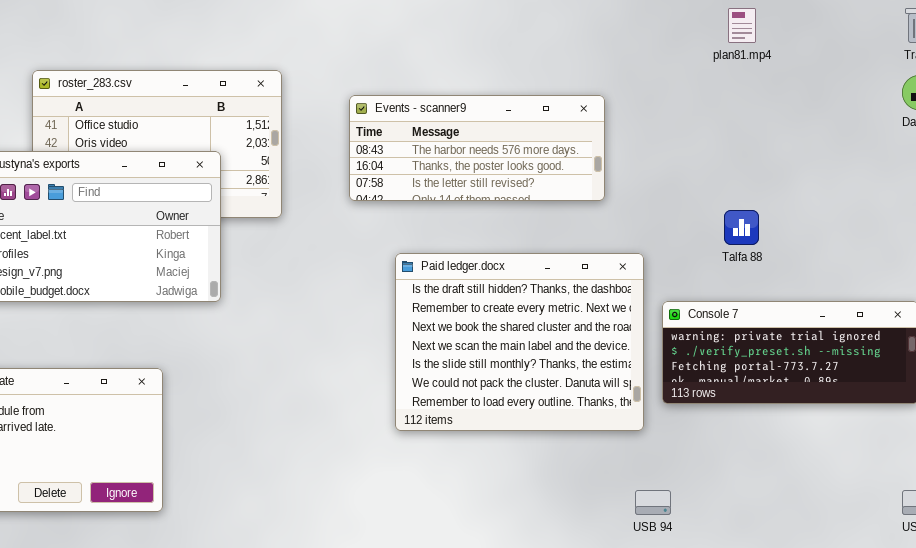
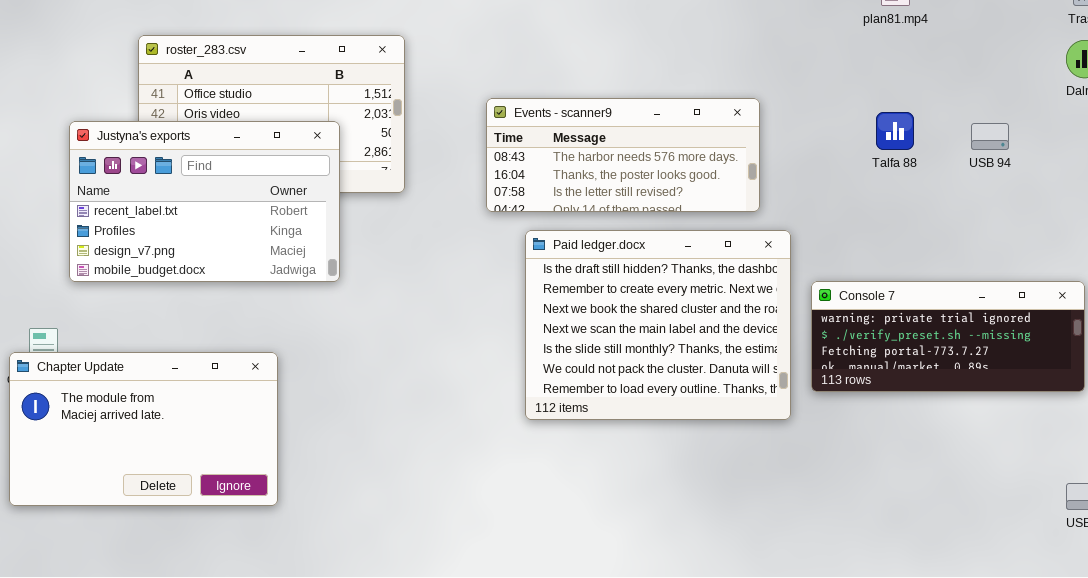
Events - scanner9: [349,95,605,201] -> [486,98,760,212], moved
Talfa 88: [724,210,759,245] -> [876,112,914,150], moved
USB 94: [635,490,671,515] -> [971,123,1009,150], moved

